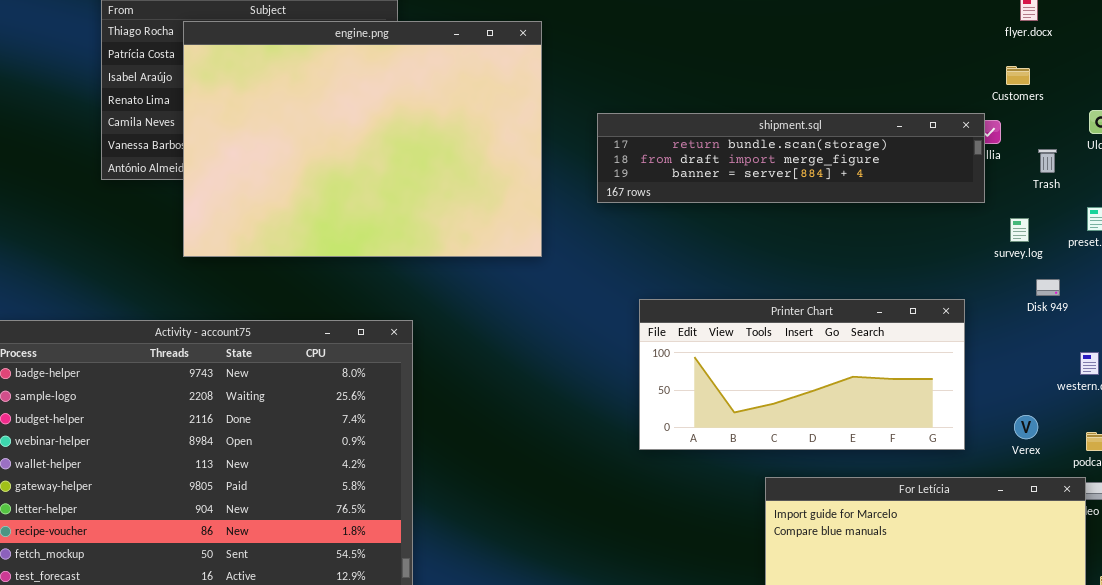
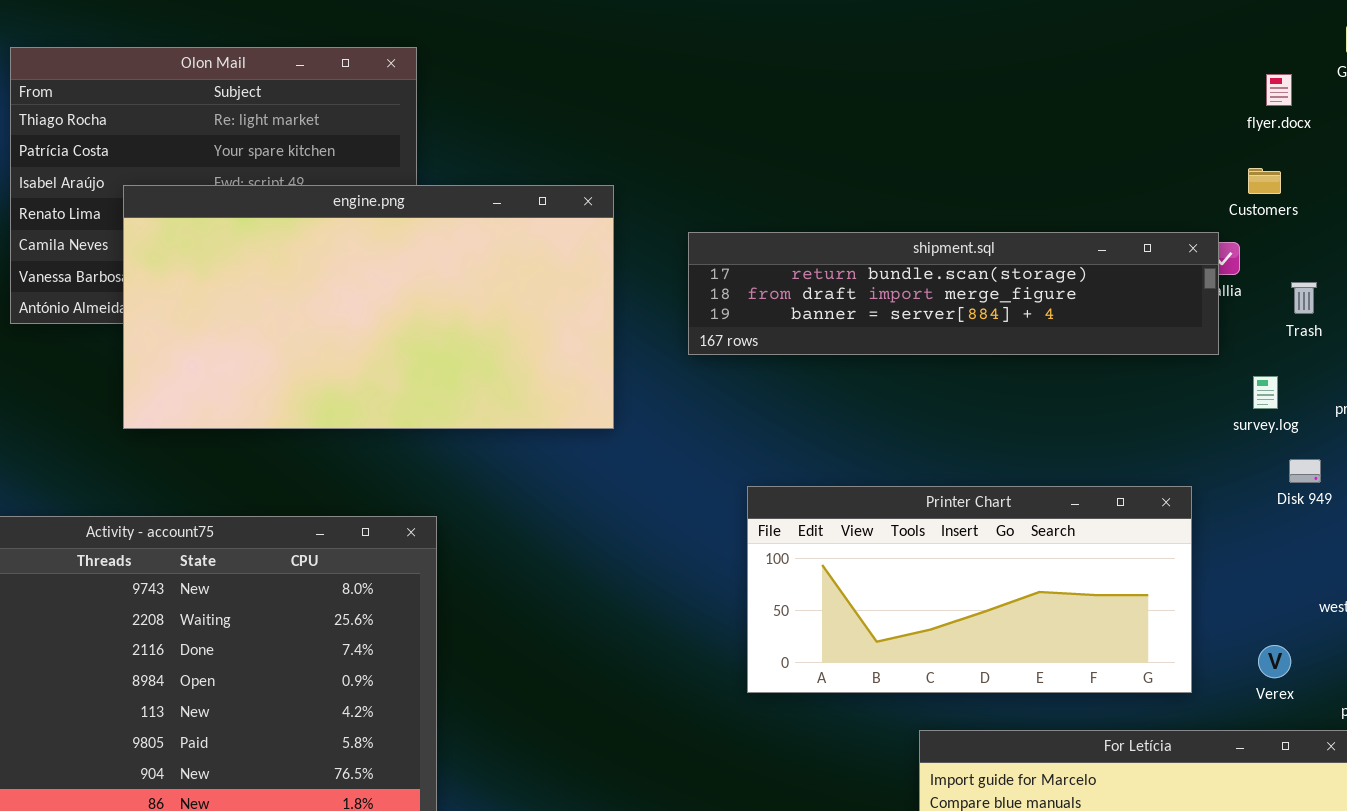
engine.png: [183,21,542,257] -> [123,185,614,429], resized

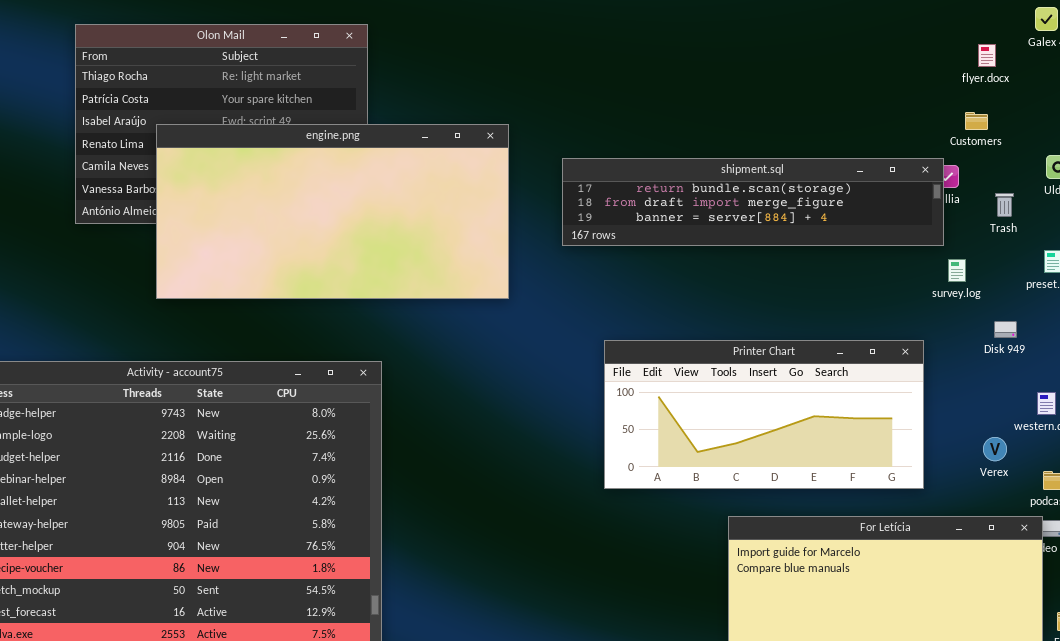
survey.log: [1253,376,1278,409] -> [948,259,966,282], moved
Verex: [1258,645,1291,678] -> [983,437,1007,461], moved

